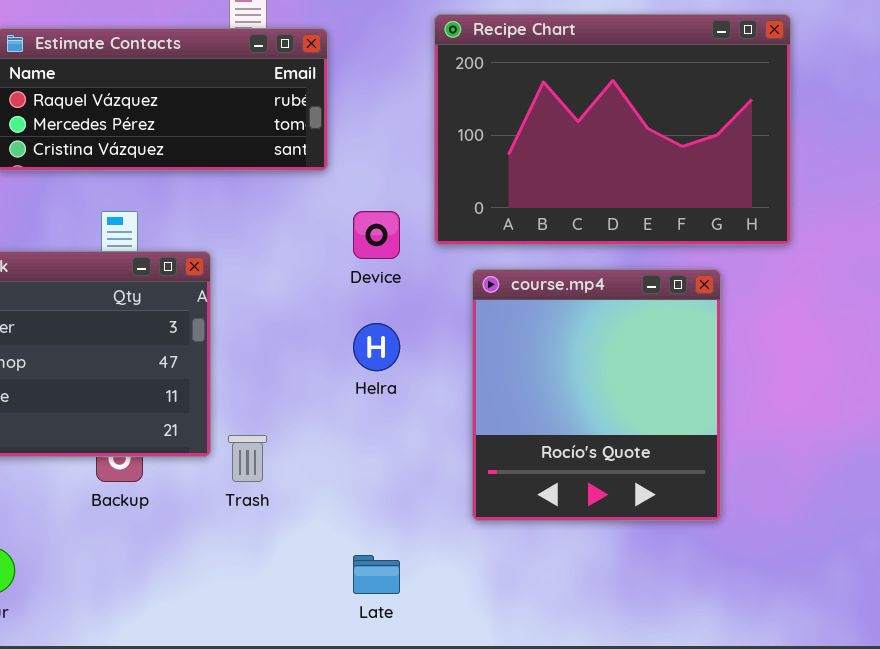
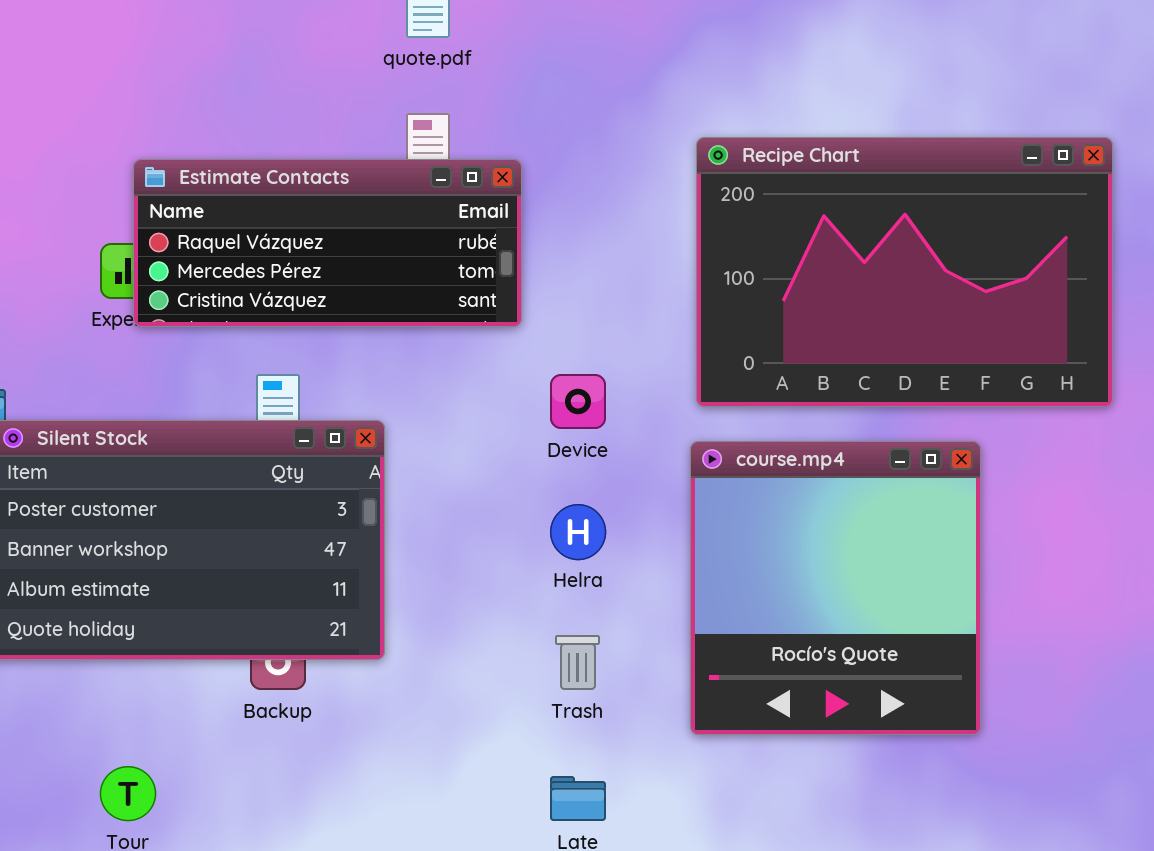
Recipe Chart: [434,14,791,245] -> [696,137,1113,407], moved
Trash: [228,435,267,482] -> [555,635,600,690], moved

